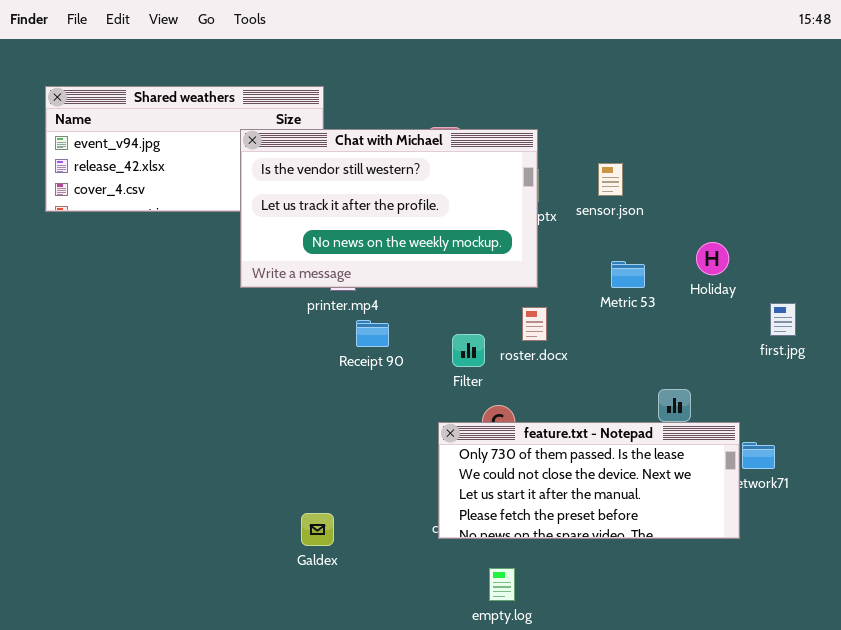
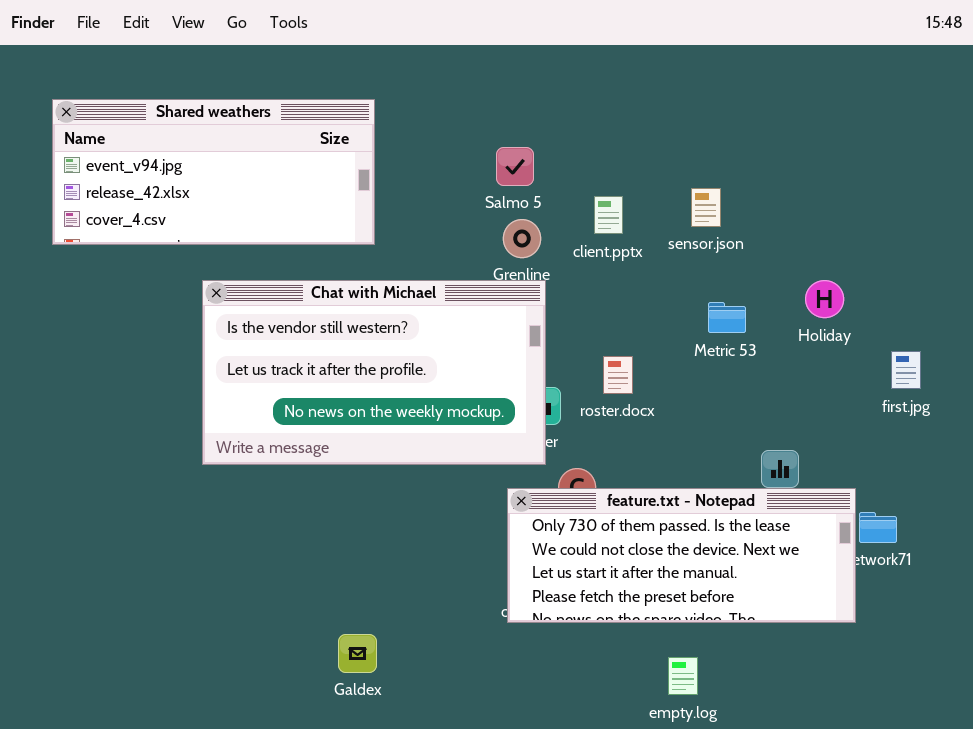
Chat with Michael: [240,129,538,288] -> [202,280,546,465], moved
Galdex: [301,513,334,546] -> [338,634,377,673], moved
empty.log: [489,568,515,601] -> [668,657,698,695], moved

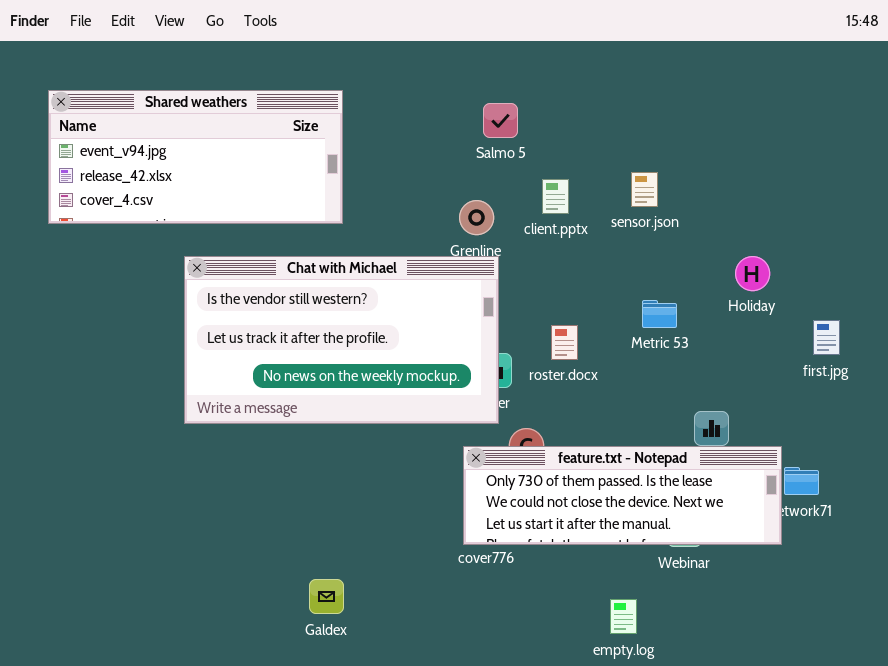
Salmo 5: [496,147,534,186] -> [483,103,518,138], moved
Metric 53: [708,302,746,333] -> [642,300,677,328], moved
feature.txt - Notepad: [507,488,856,623] -> [463,446,782,545], resized

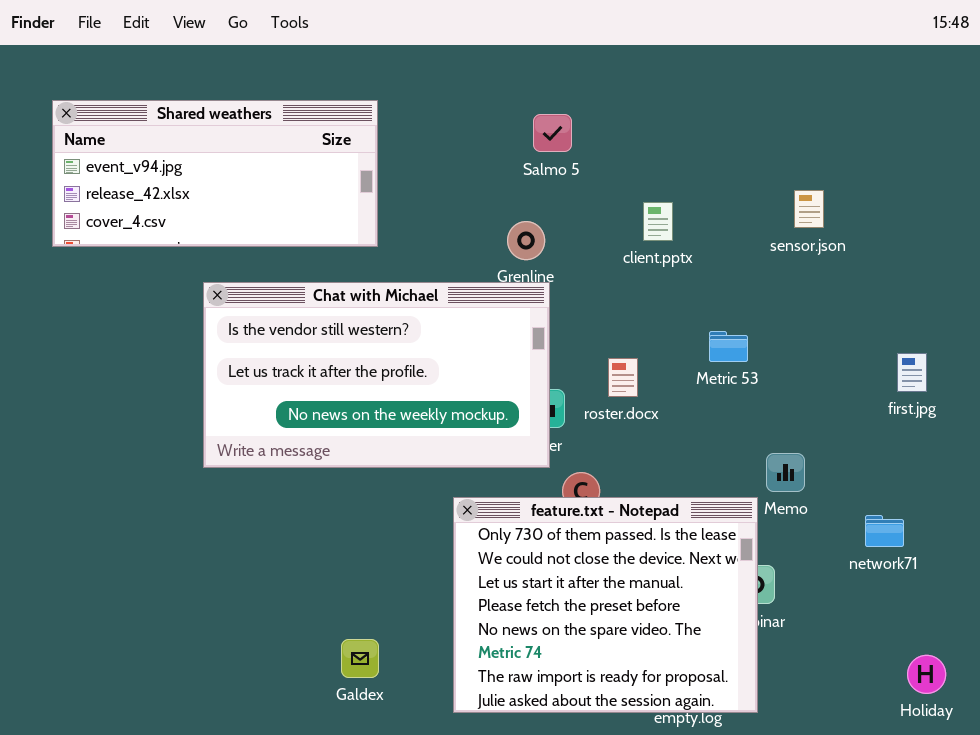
sensor.json: [631,172,658,207] -> [794,190,824,228], moved
client.pptx: [542,179,569,214] -> [643,202,673,241], moved
Holiday: [735,256,770,291] -> [907,655,946,694], moved
feature.txt - Notepad: [463,446,782,545] -> [453,497,758,713], moved, resized

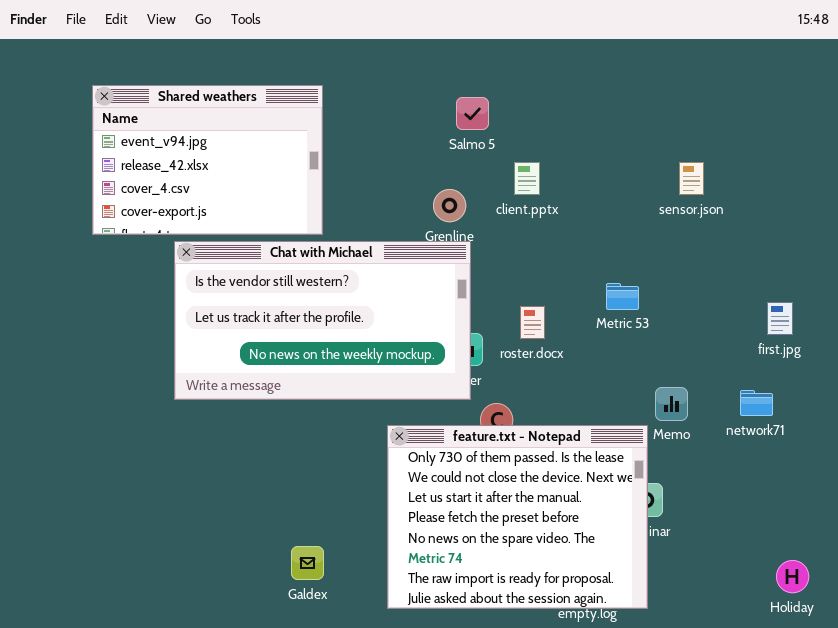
Shared weathers: [52,100,378,247] -> [92,85,323,235], resized
client.pptx: [643,202,673,241] -> [514,162,540,195], moved
network71: [865,515,904,547] -> [740,390,773,416], moved

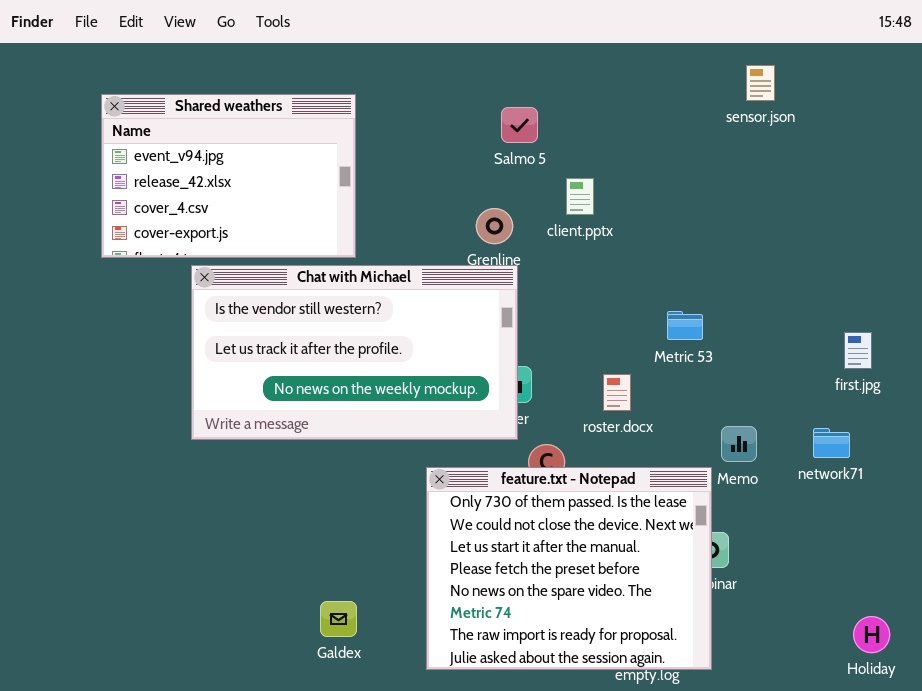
sensor.json: [679,162,704,195] -> [746,65,775,101], moved
roster.docx: [520,306,545,339] -> [603,374,631,411], moved

